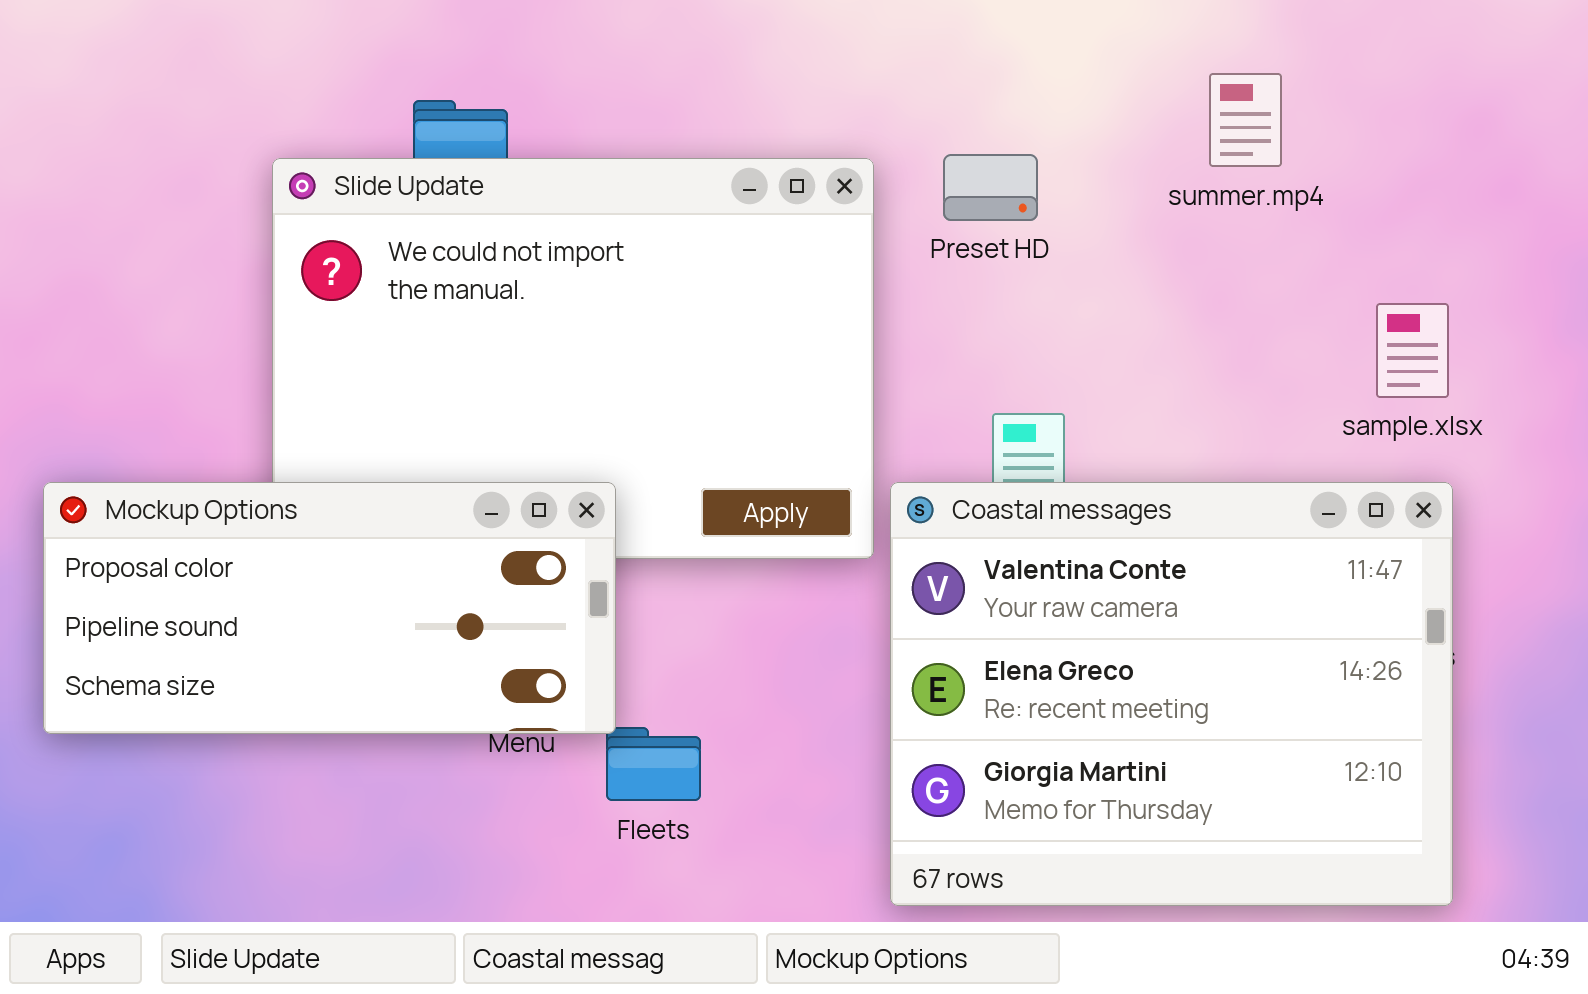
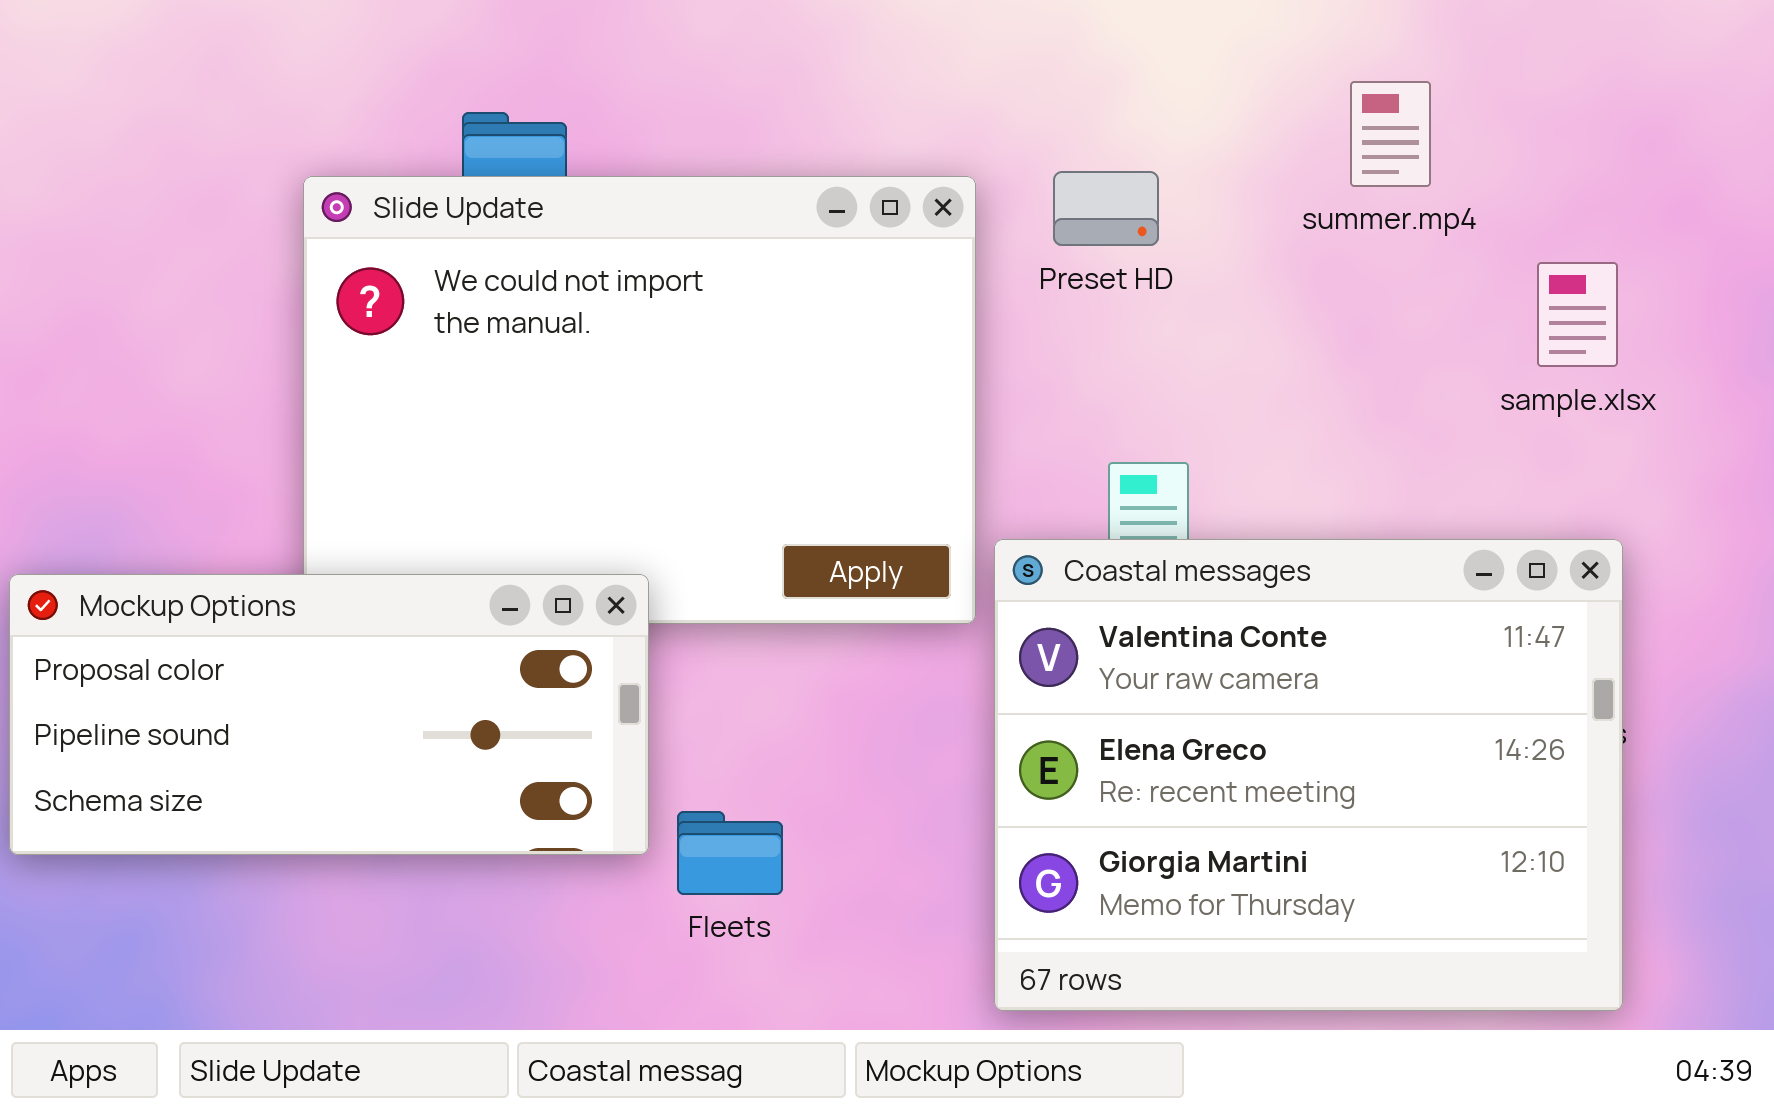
sample.xlsx: [1376,303,1449,398] -> [1537,262,1618,367], moved
Mockup Options: [43,482,616,734] -> [9,574,649,855], moved

